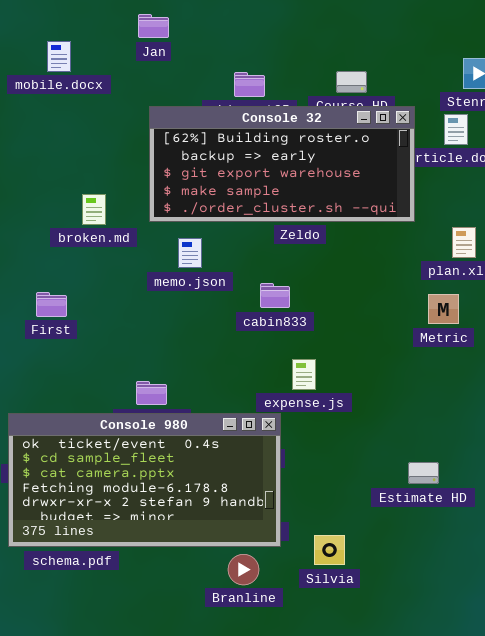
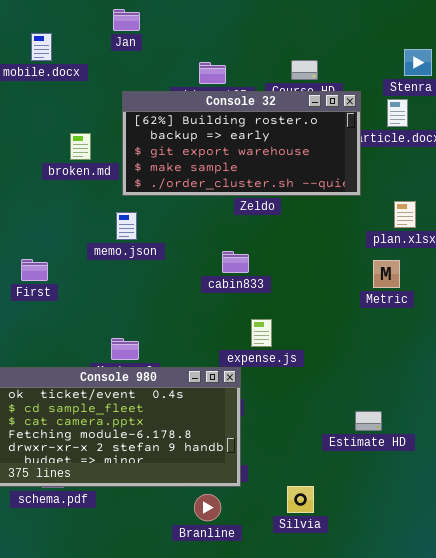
broken.md: [82,194,106,225] -> [70,133,91,160], moved
memo.json: [178,238,202,268] -> [116,212,137,240], moved
Silvia: [314,535,345,565] -> [287,486,314,513], moved

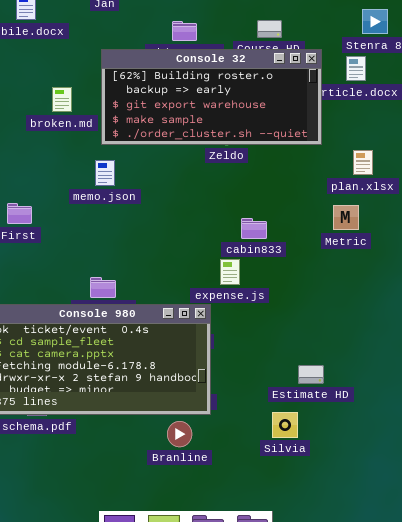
cabin833: [222,251,249,273] -> [241,218,267,239], moved
Estimate HD: [355,411,382,431] -> [298,365,324,384], moved
Silvia: [287,486,314,513] -> [272,412,298,438], moved

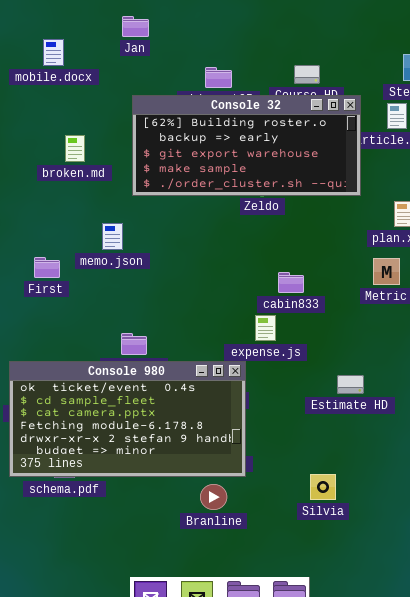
broken.md: [52,87,72,112] -> [65,135,85,162], moved
memo.json: [95,160,115,186] -> [102,223,123,250], moved
Estimate HD: [298,365,324,384] -> [337,375,364,394], moved

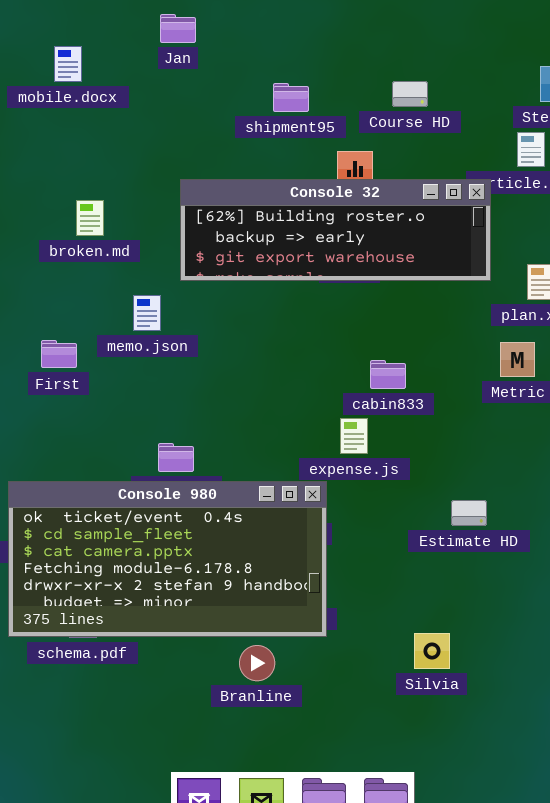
Console 32: [132,95,361,196] -> [180,179,491,281], moved, resized
broken.md: [65,135,85,162] -> [76,200,104,236], moved
Branline: [200,484,227,510] -> [239,645,275,681], moved

